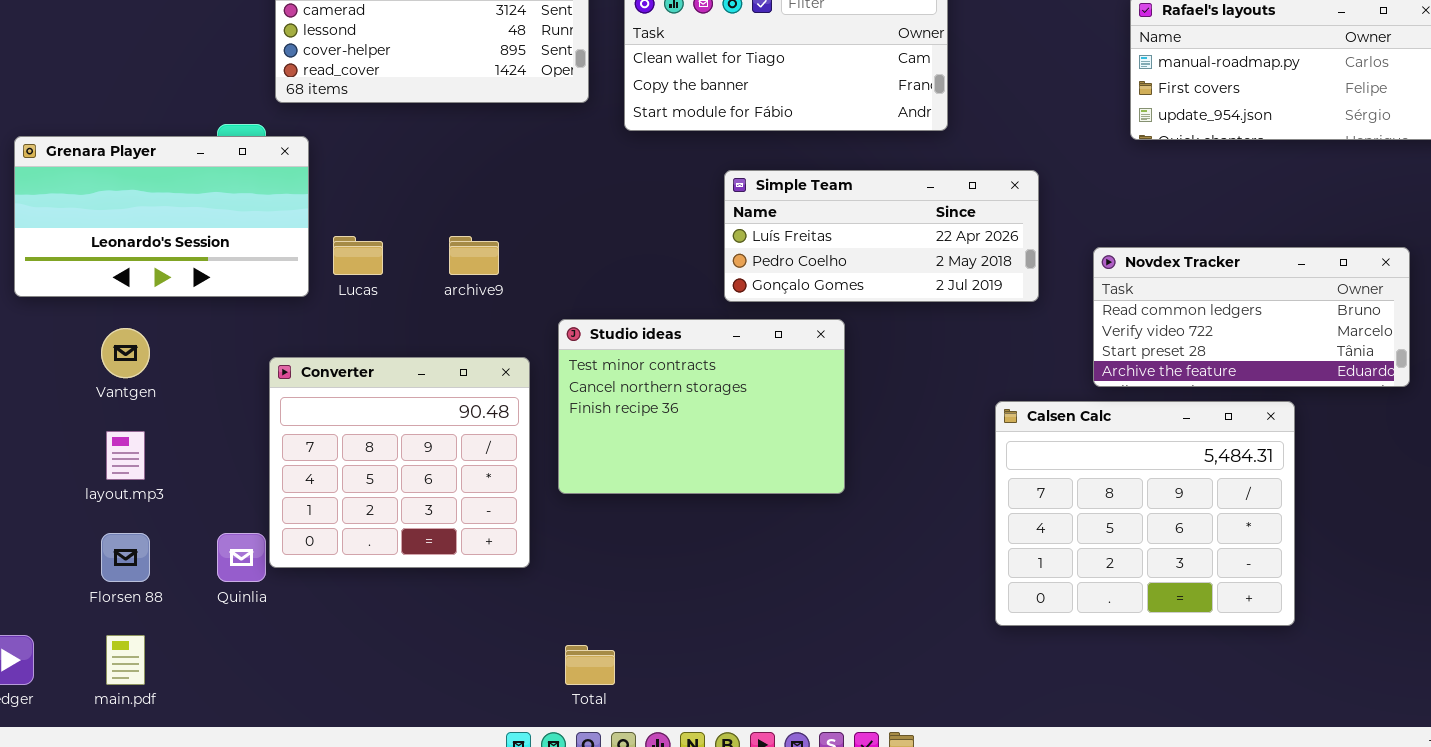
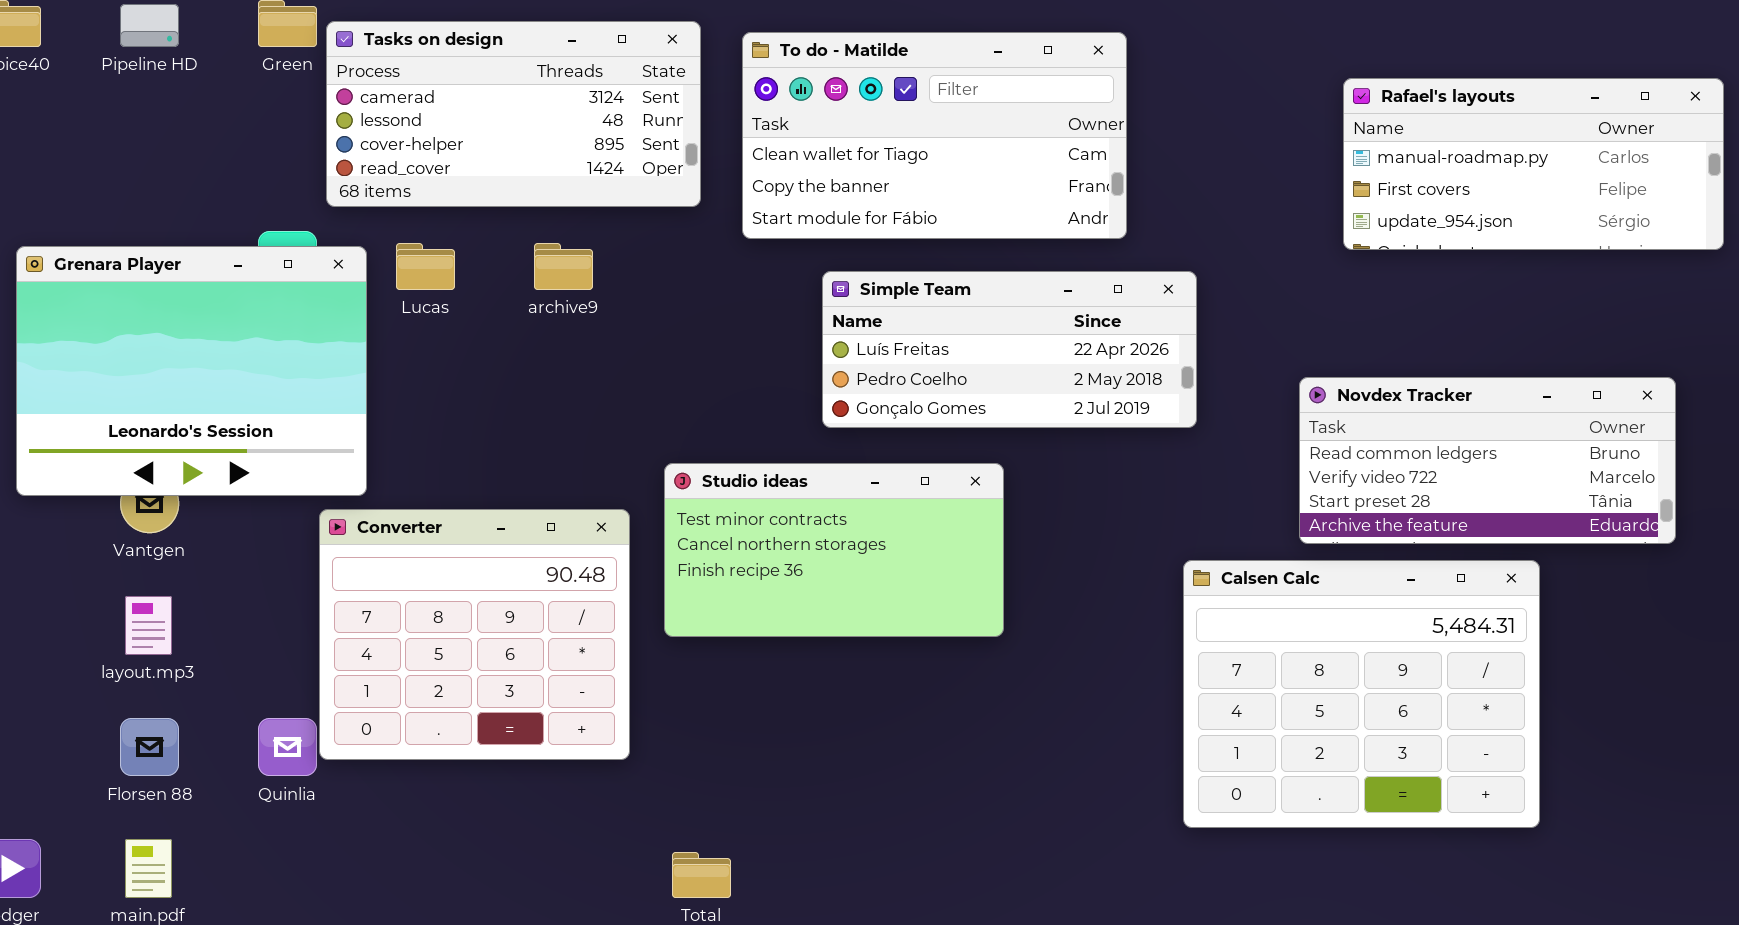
Grenara Player: [14,136,309,297] -> [16,246,367,496], resized
Simple Team: [724,170,1039,302] -> [822,271,1197,428], moved
Lucas: [333,236,383,275] -> [396,243,455,290], moved
archive9: [449,236,499,275] -> [534,243,593,290], moved
Studio ideas: [558,319,845,494] -> [664,463,1004,637], resized

